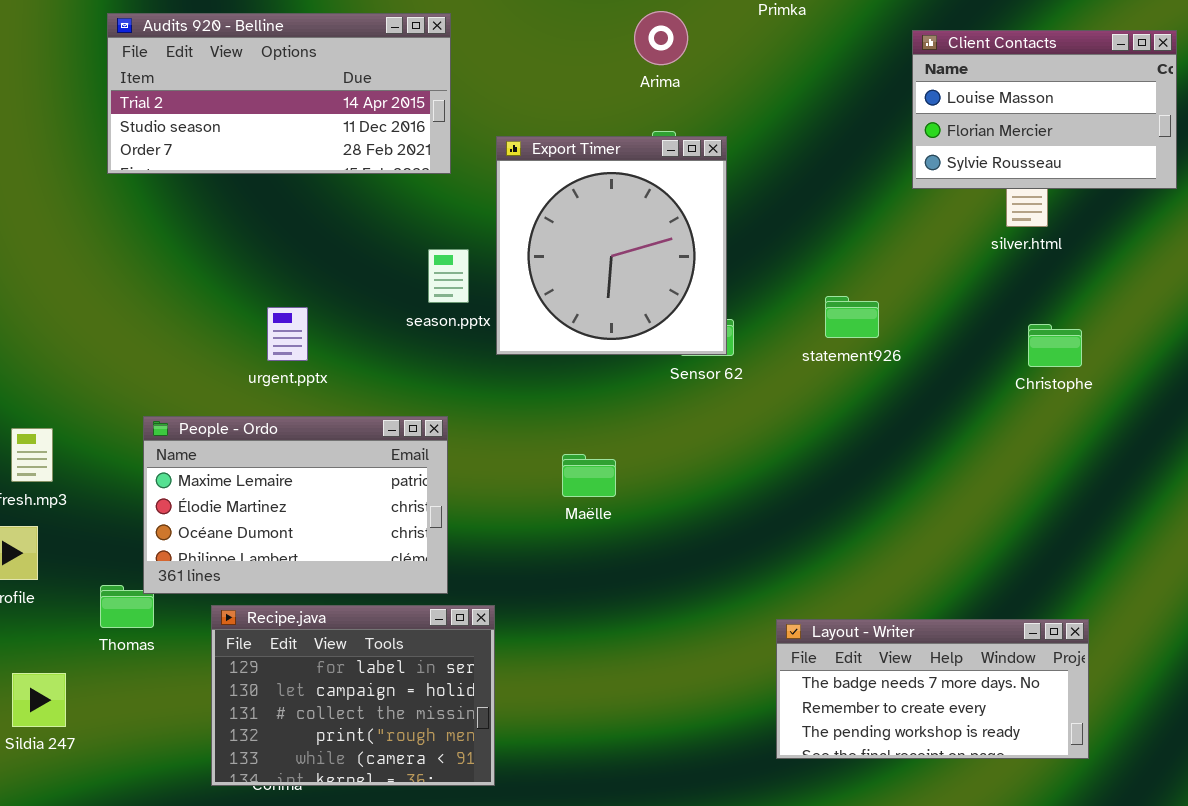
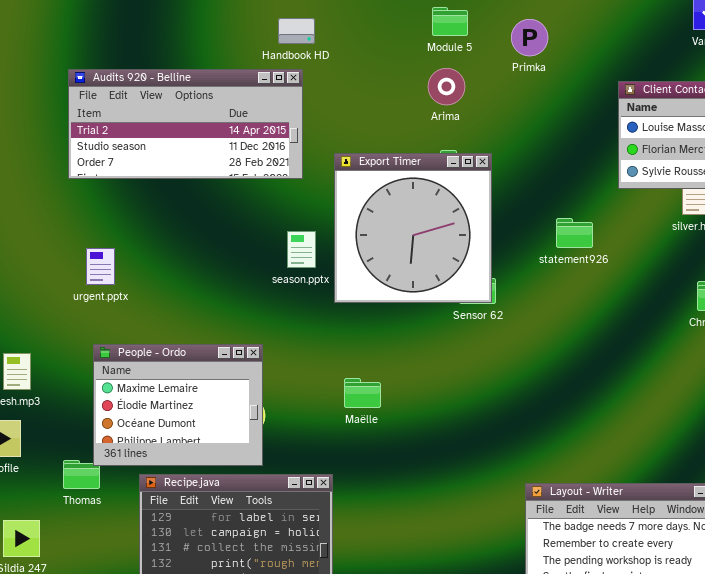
statement926: [825,296,879,338] -> [556,218,593,248], moved
urgent.pptx: [267,307,308,361] -> [86,248,115,285], moved
People - Ordo: [143,416,448,594] -> [93,344,263,466], resized
Maëlle: [562,454,616,497] -> [344,378,381,408], moved

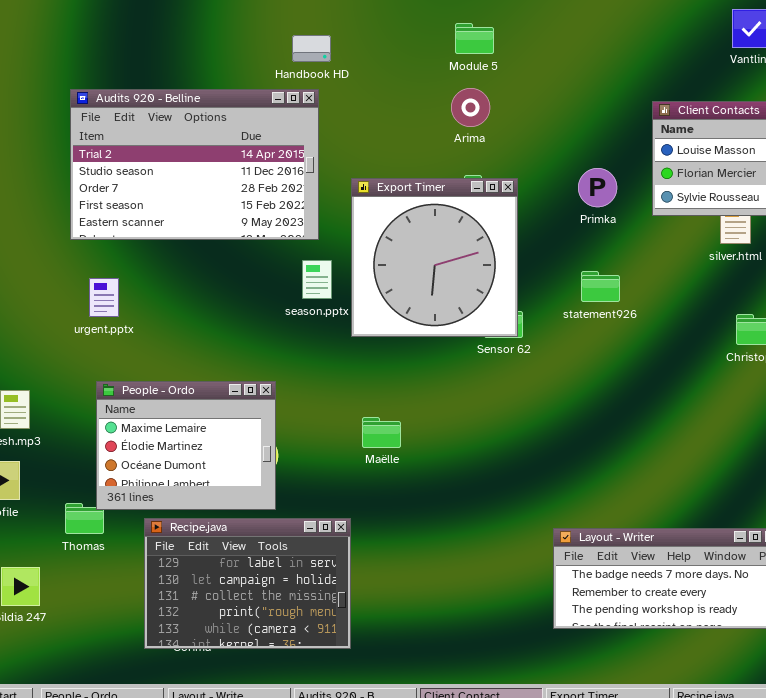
Primka: [511,19,548,56] -> [578,168,617,207], moved
Audits 920 - Belline: [68,69,303,179] -> [70,89,319,240], resized
statement926: [556,218,593,248] -> [581,271,620,302], moved

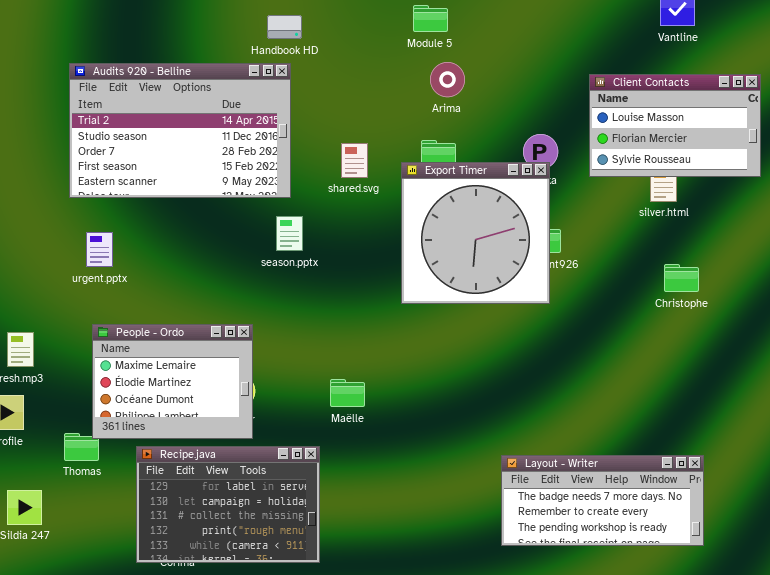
Arima: [451,88,490,127] -> [430,62,465,97], moved
Export Timer: [351,178,518,337] -> [401,162,550,304], moved
Maëlle: [362,417,401,448] -> [330,379,365,407], moved

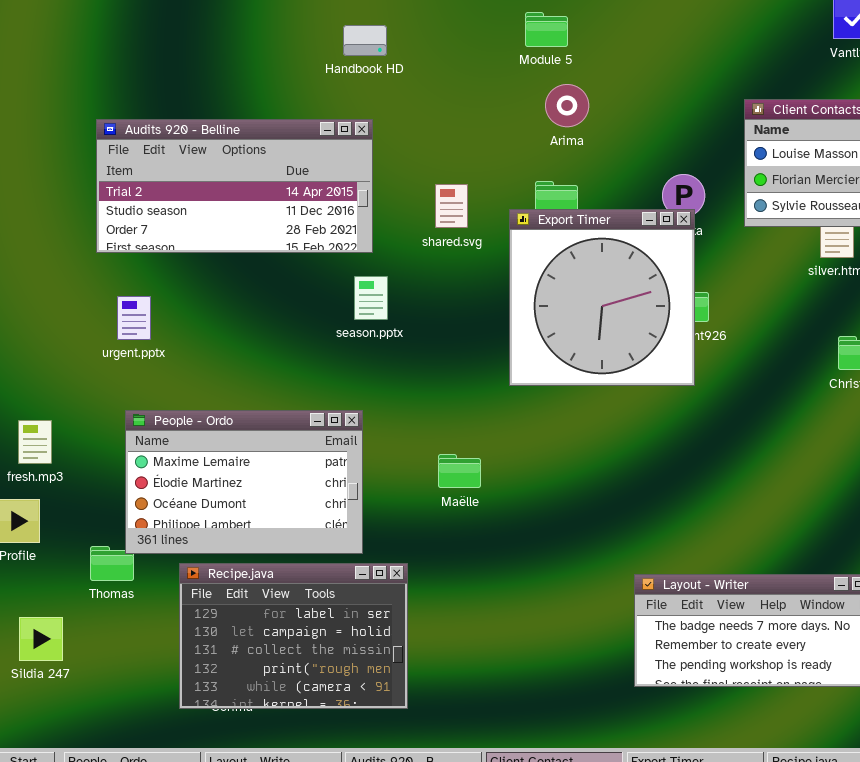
Audits 920 - Belline: [69,63,291,198] -> [96,119,373,253], resized
People - Ordo: [92,324,253,439] -> [125,410,363,554], resized
Maëlle: [330,379,365,407] -> [438,454,481,488], moved

